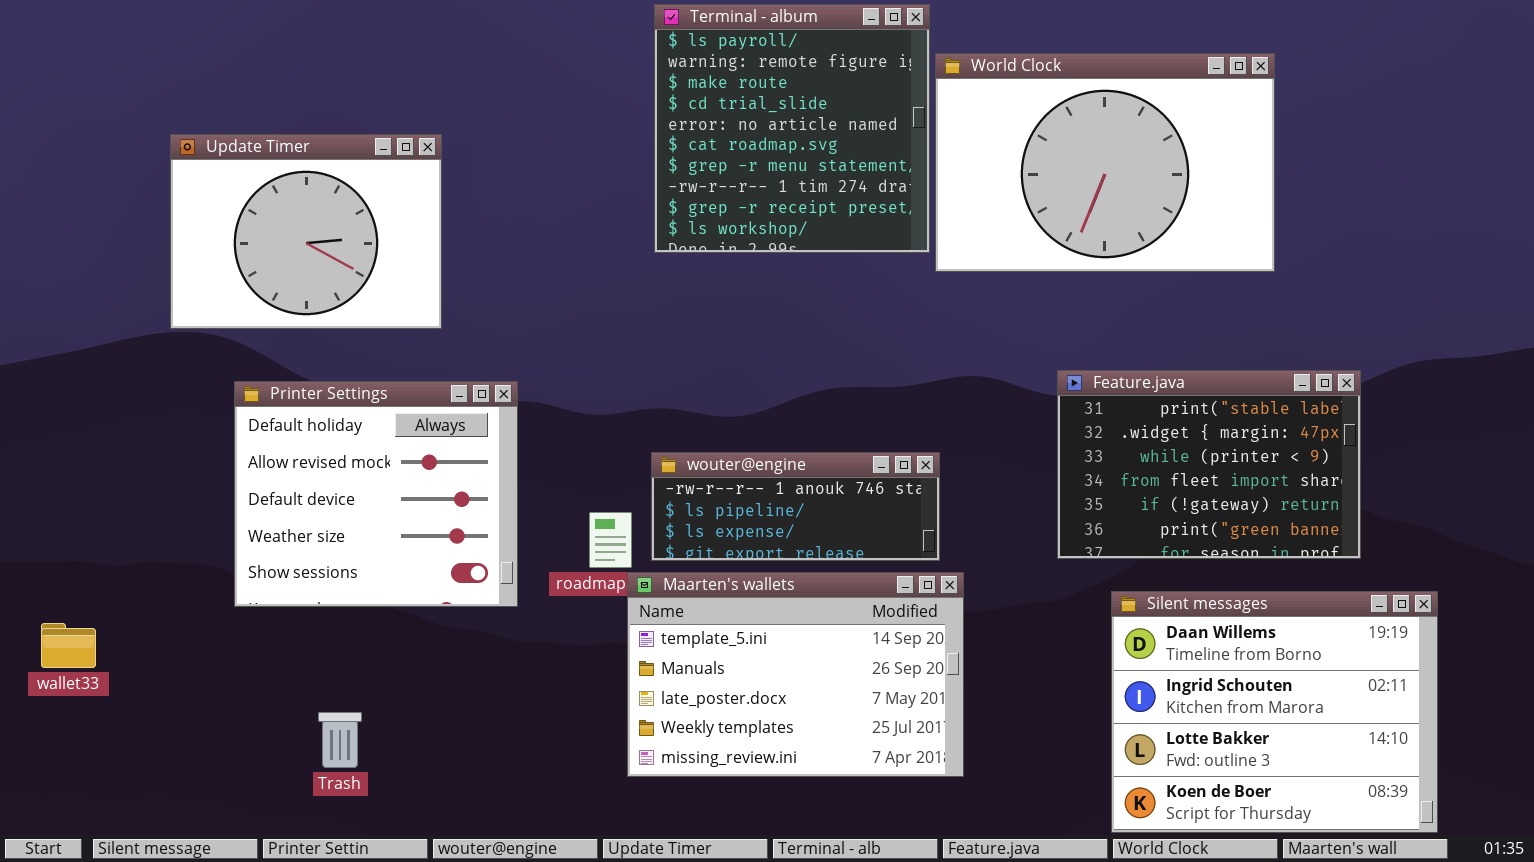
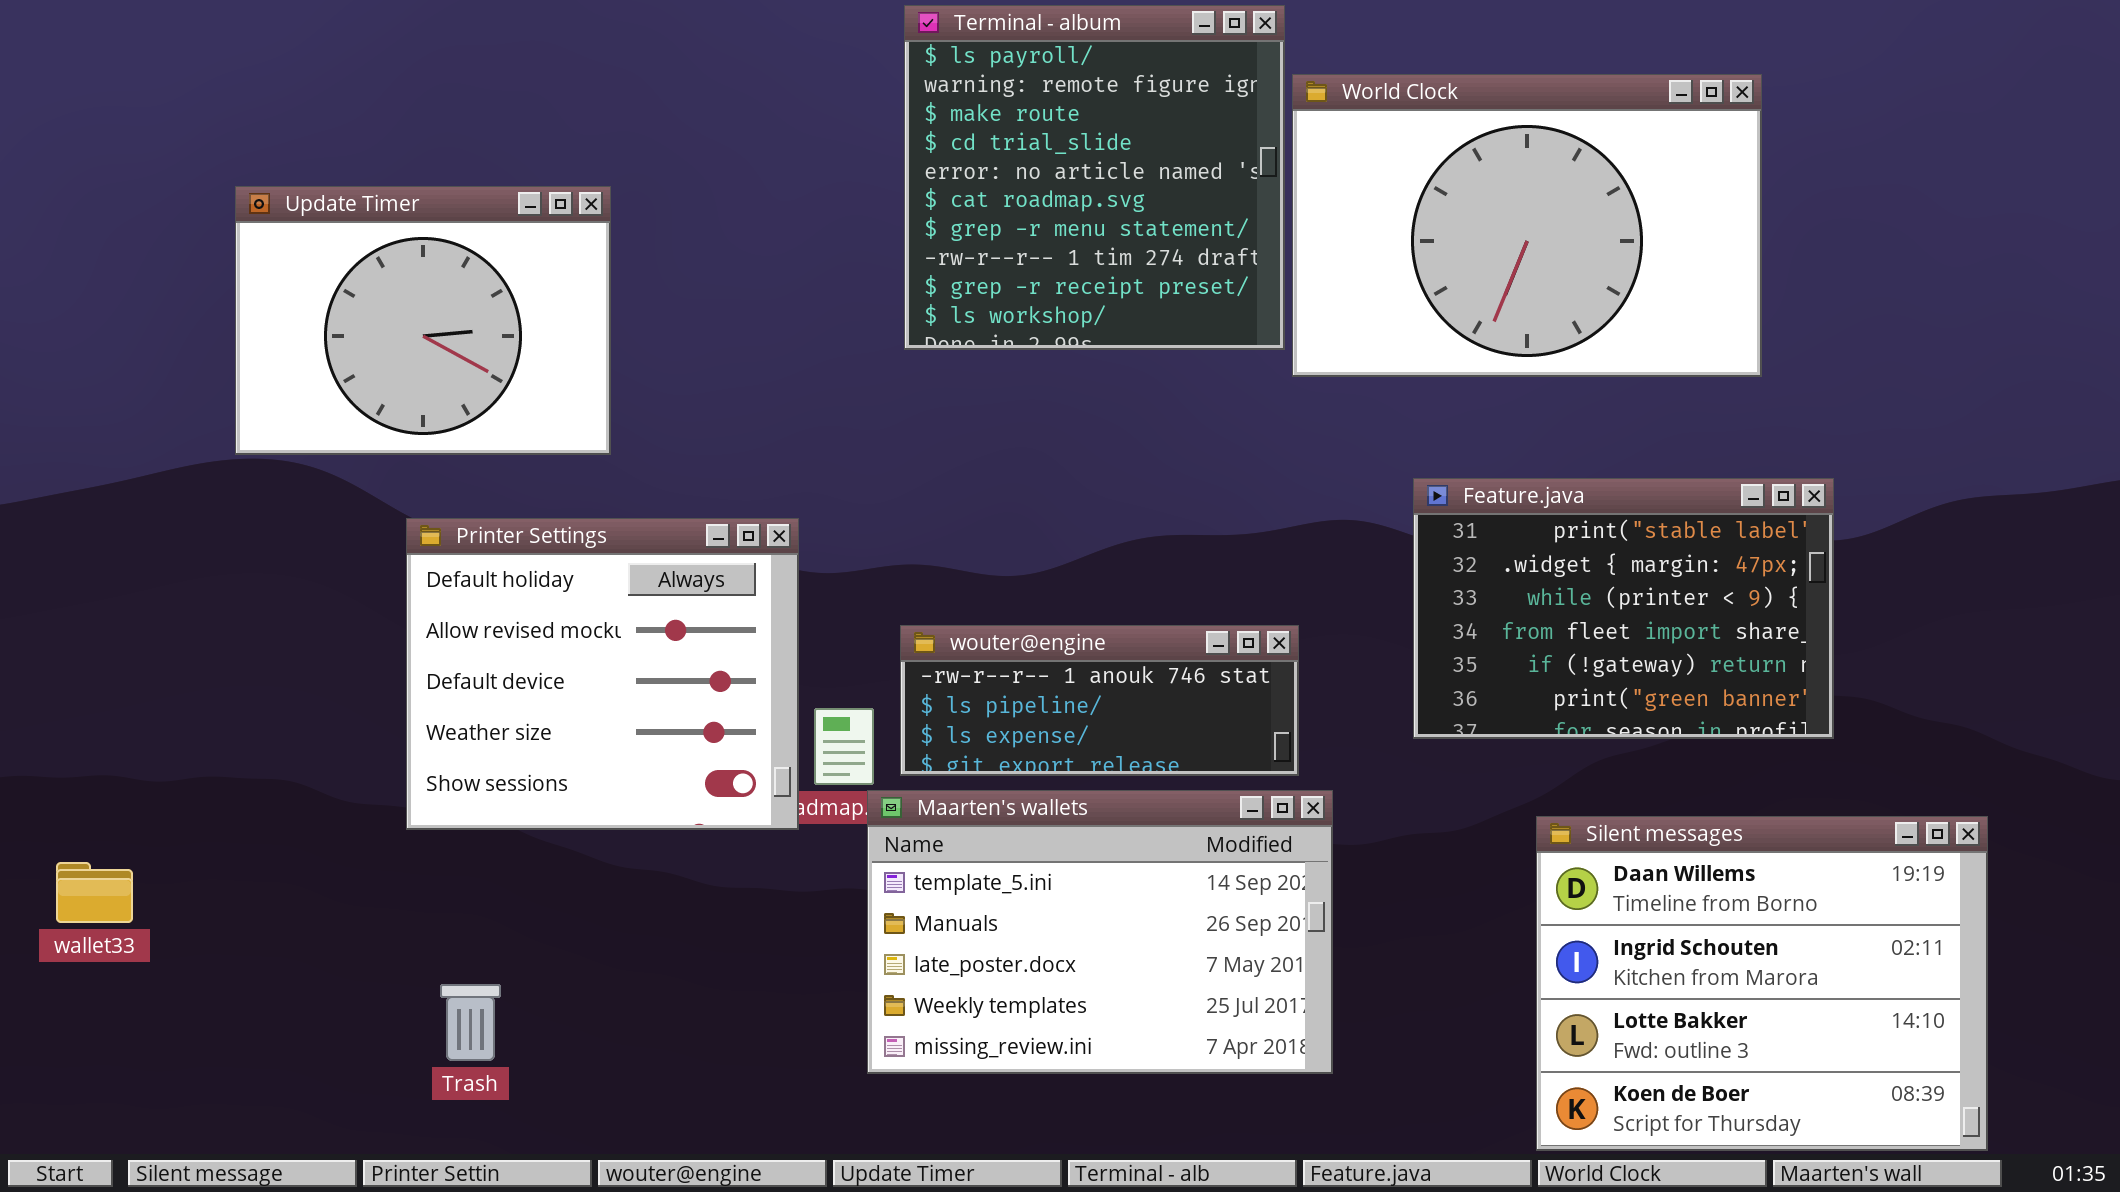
Feature.java: [1057,370,1361,559] -> [1413,478,1834,739], moved
Printer Settings: [234,381,518,607] -> [406,518,799,830], moved

